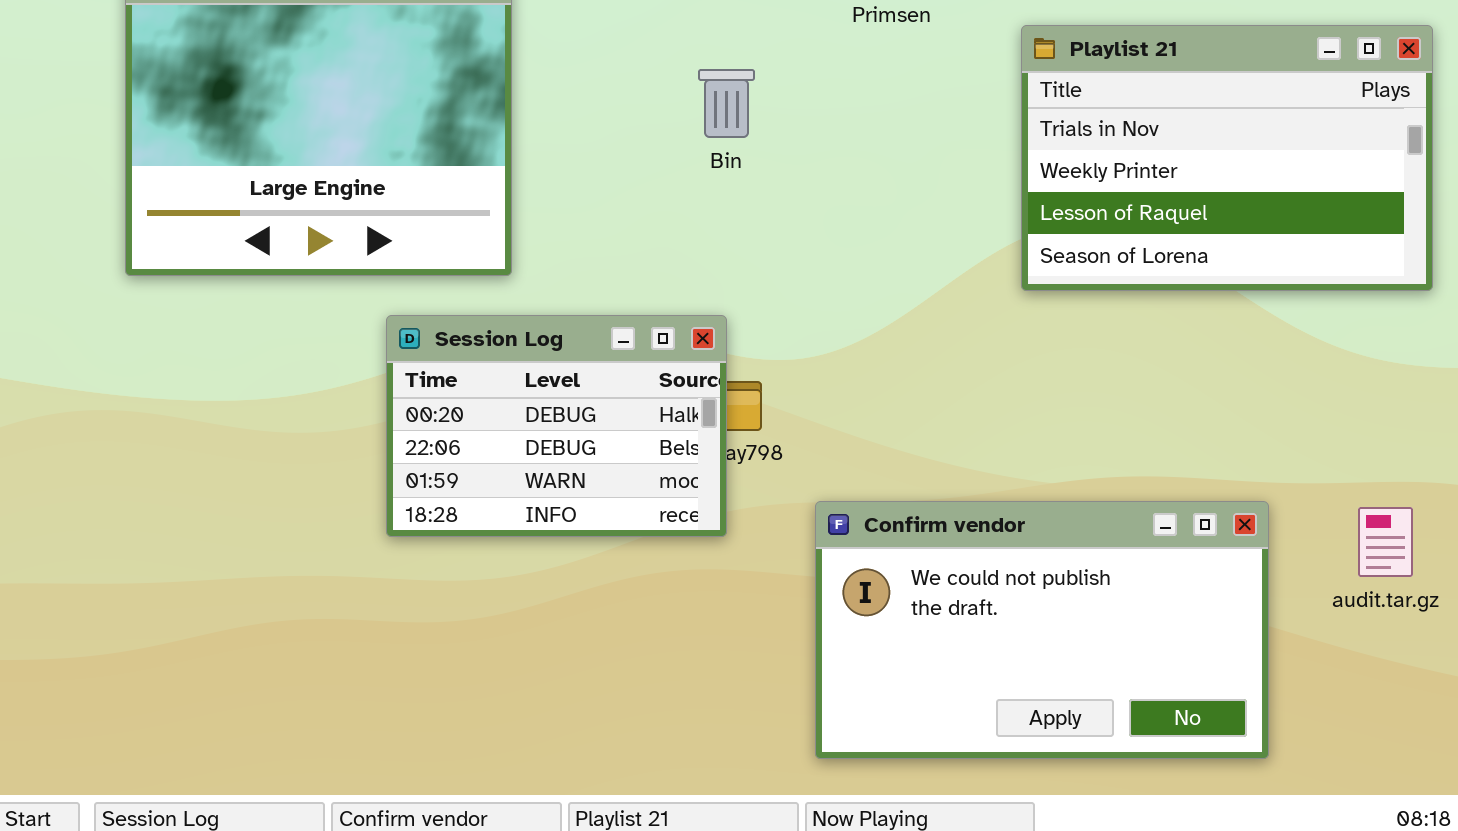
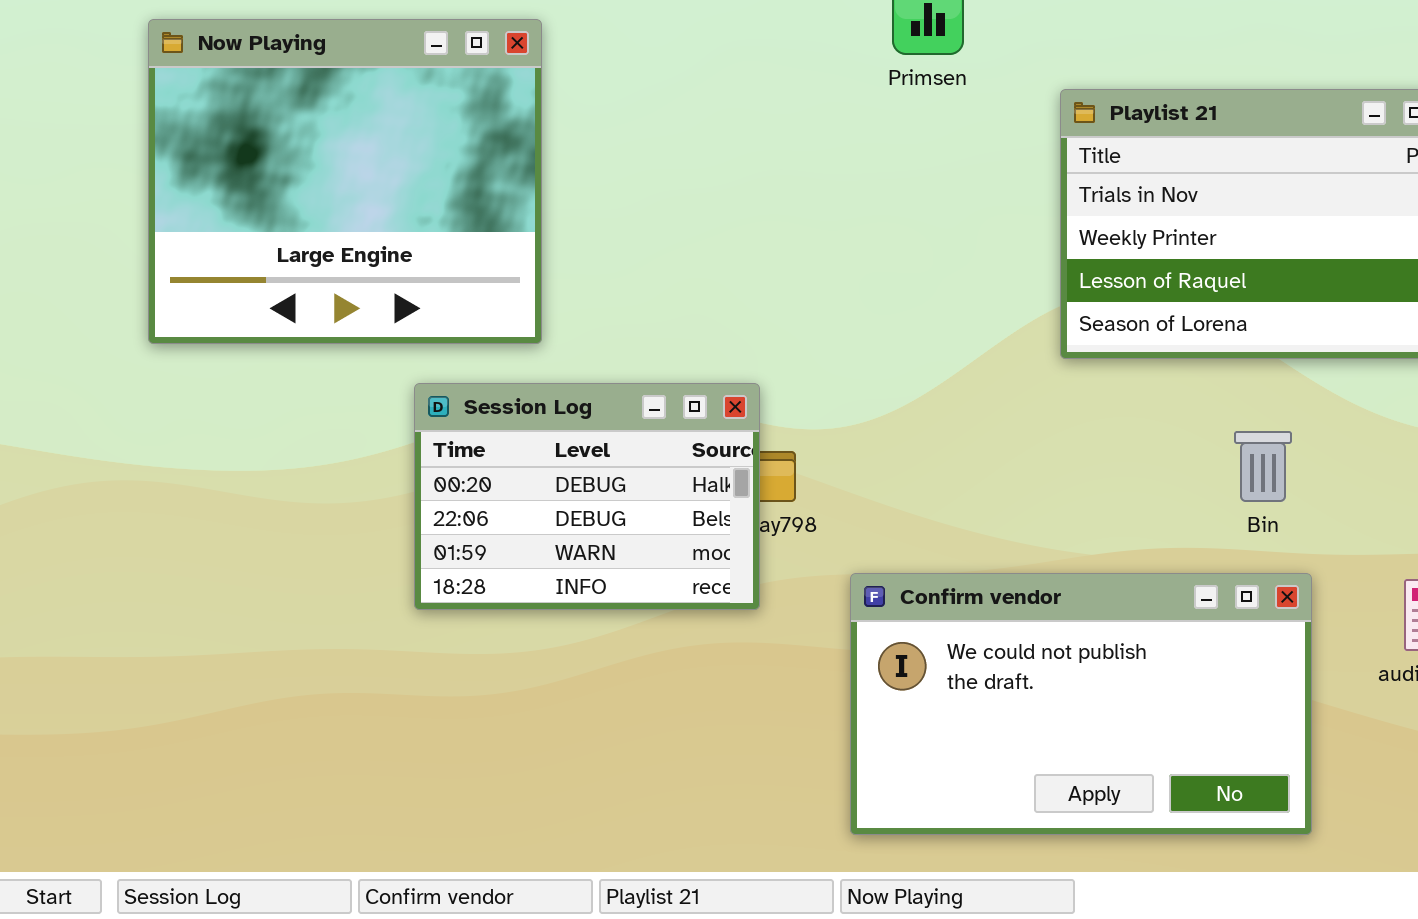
Bin: [698,69,755,138] -> [1234,431,1292,502], moved

